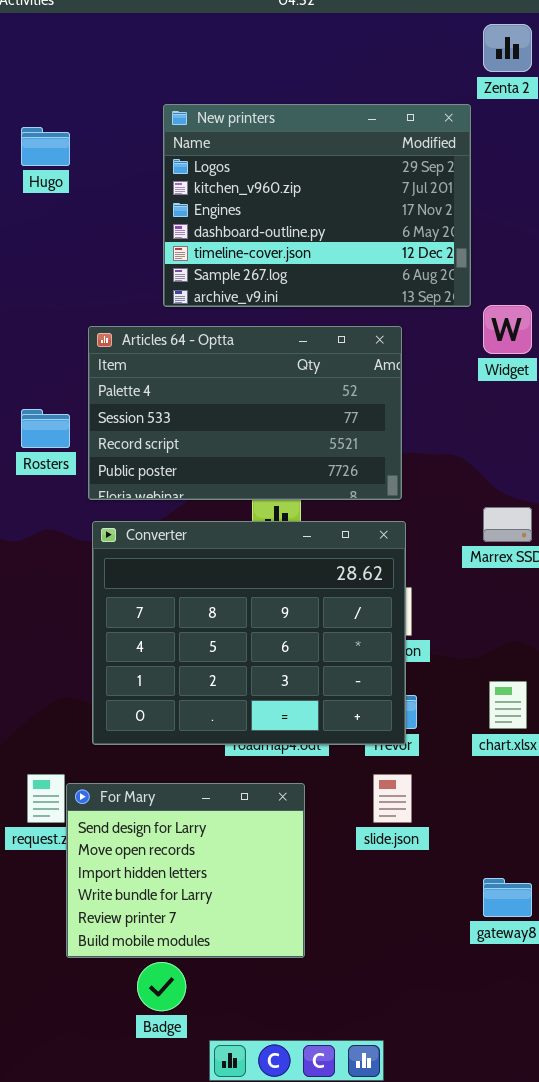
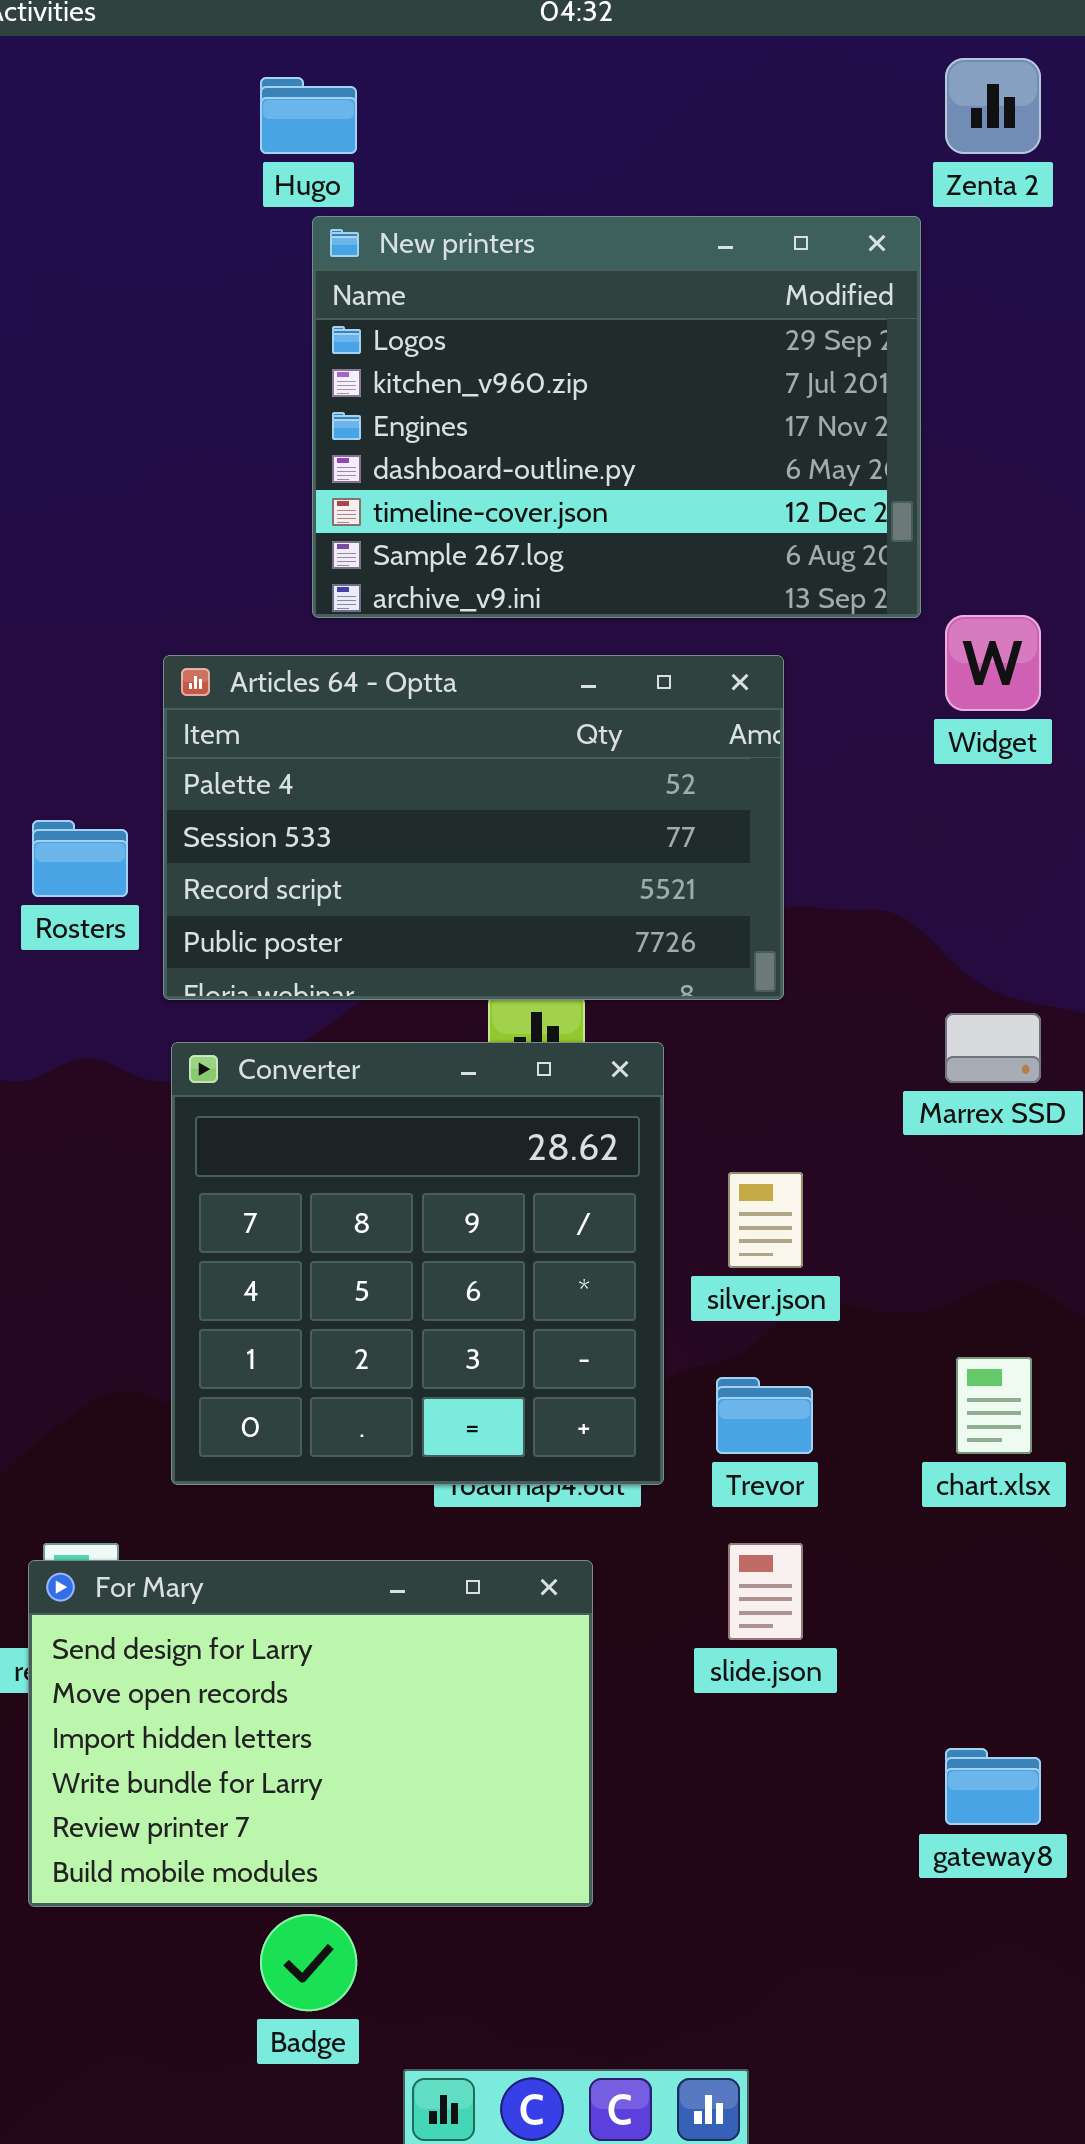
Hugo: [21,127,70,166] -> [260,77,357,154], moved
Converter: [92,521,406,745] -> [171,1042,664,1485], resized
For Mary: [66,783,305,958] -> [28,1560,593,1907], resized

